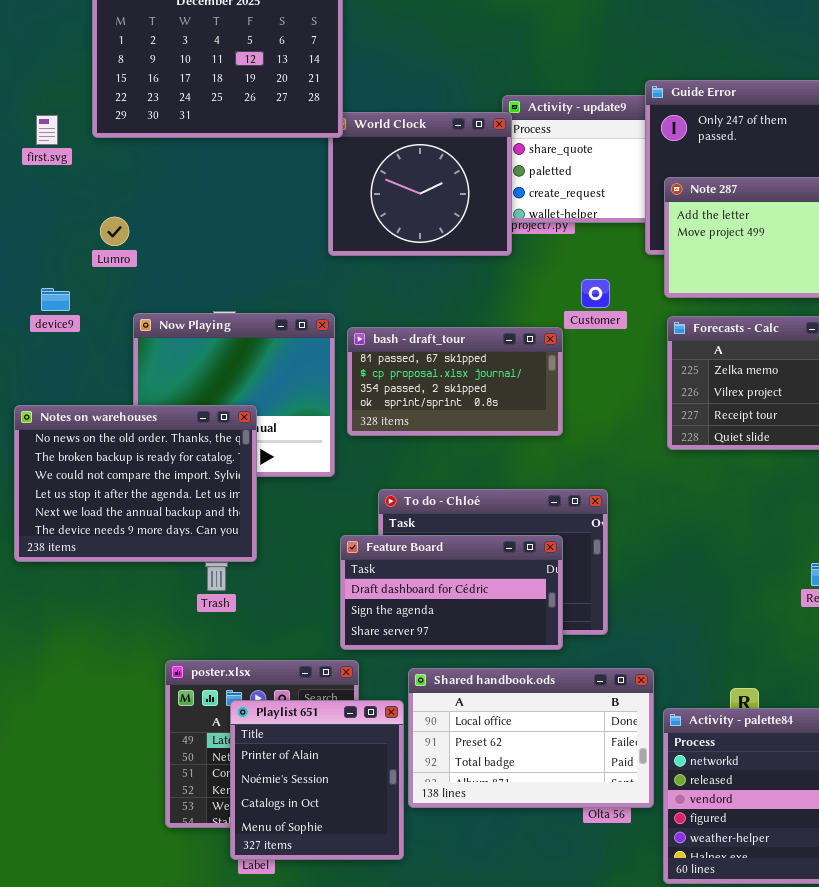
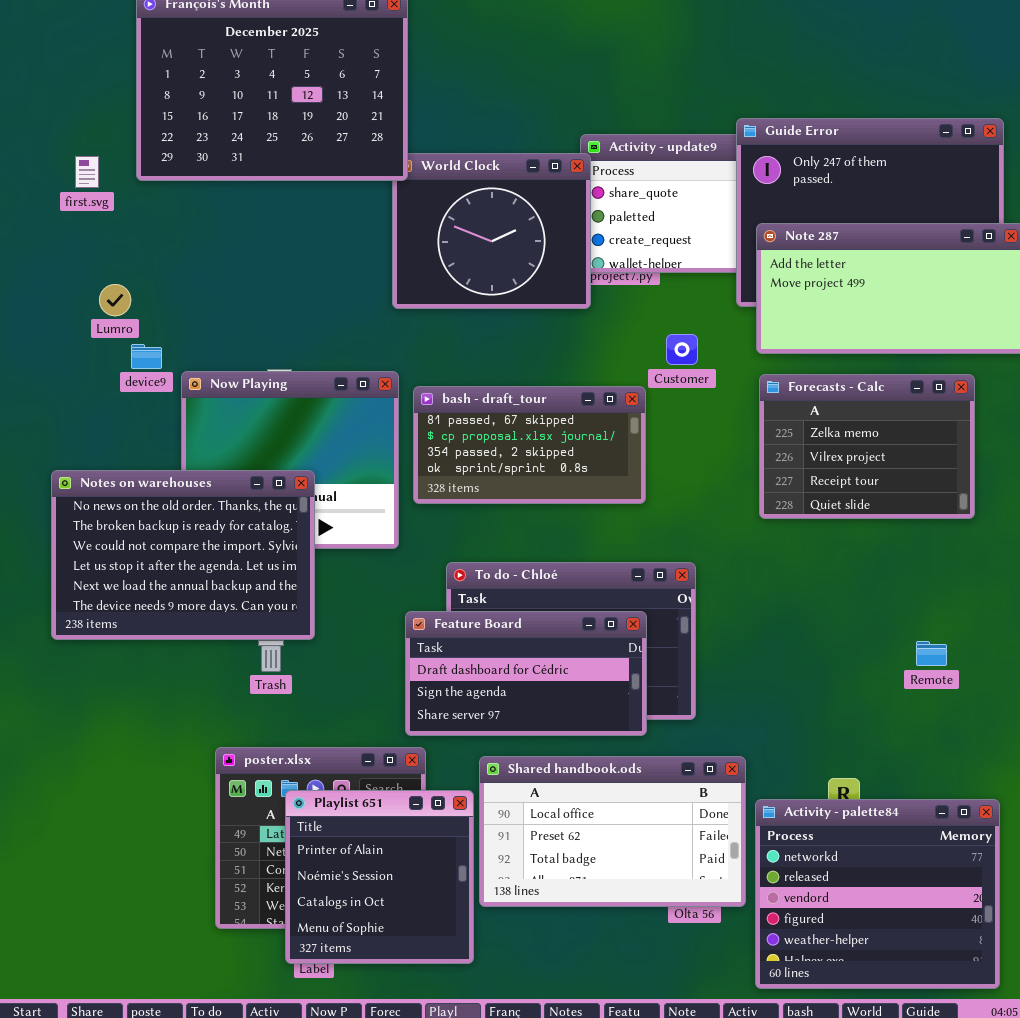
Lumro: [100,217,129,246] -> [99,284,131,316], moved
device9: [41,288,70,311] -> [131,344,162,369], moved

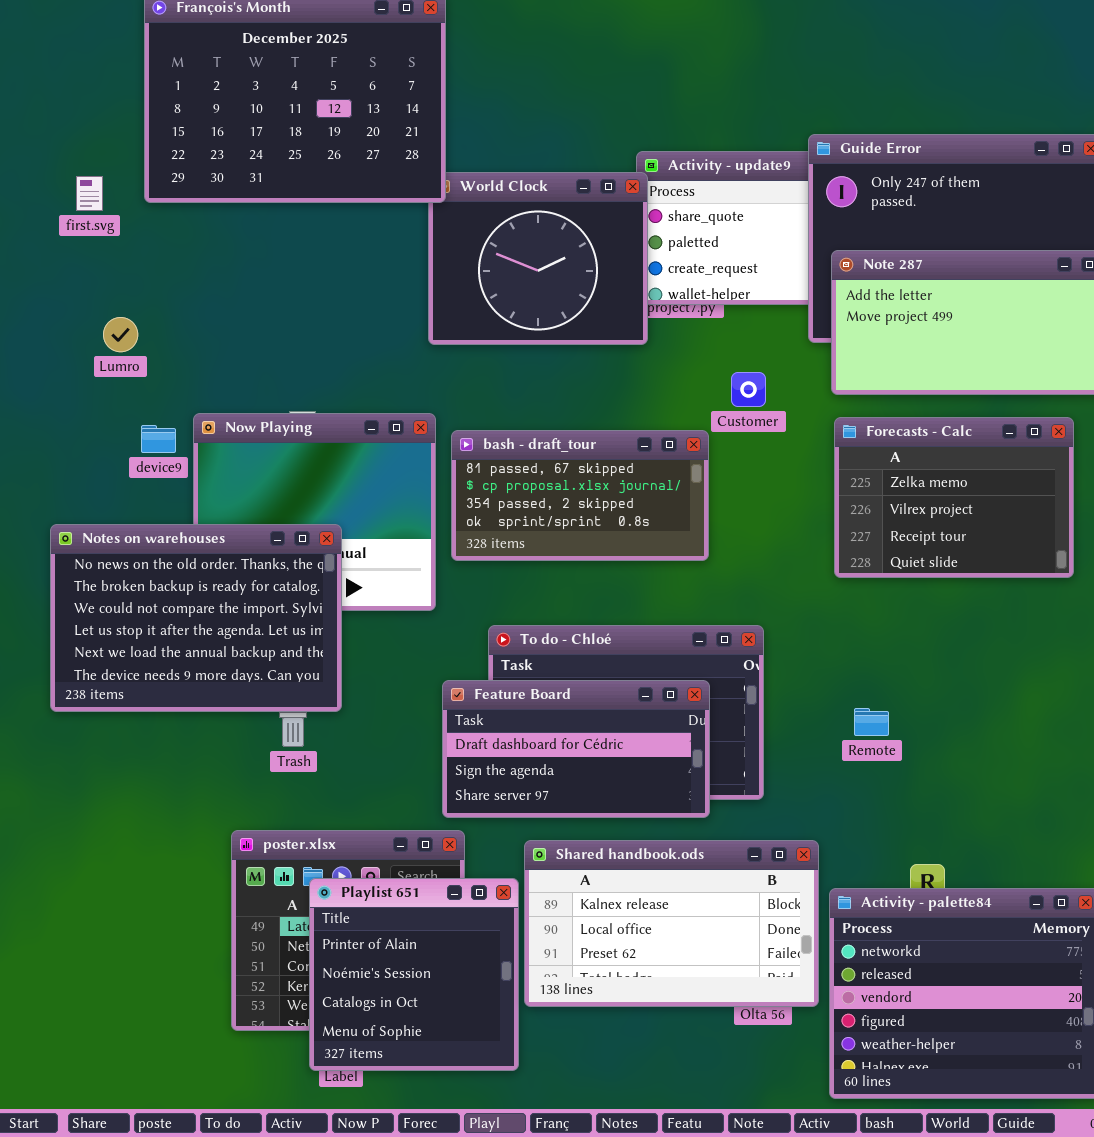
device9: [131,344,162,369] -> [141,425,176,453], moved
Remote: [916,641,947,666] -> [854,708,889,736], moved
Shared handbook.ods: [479,756,746,907] -> [524,840,819,1007], scrolled up 1 row

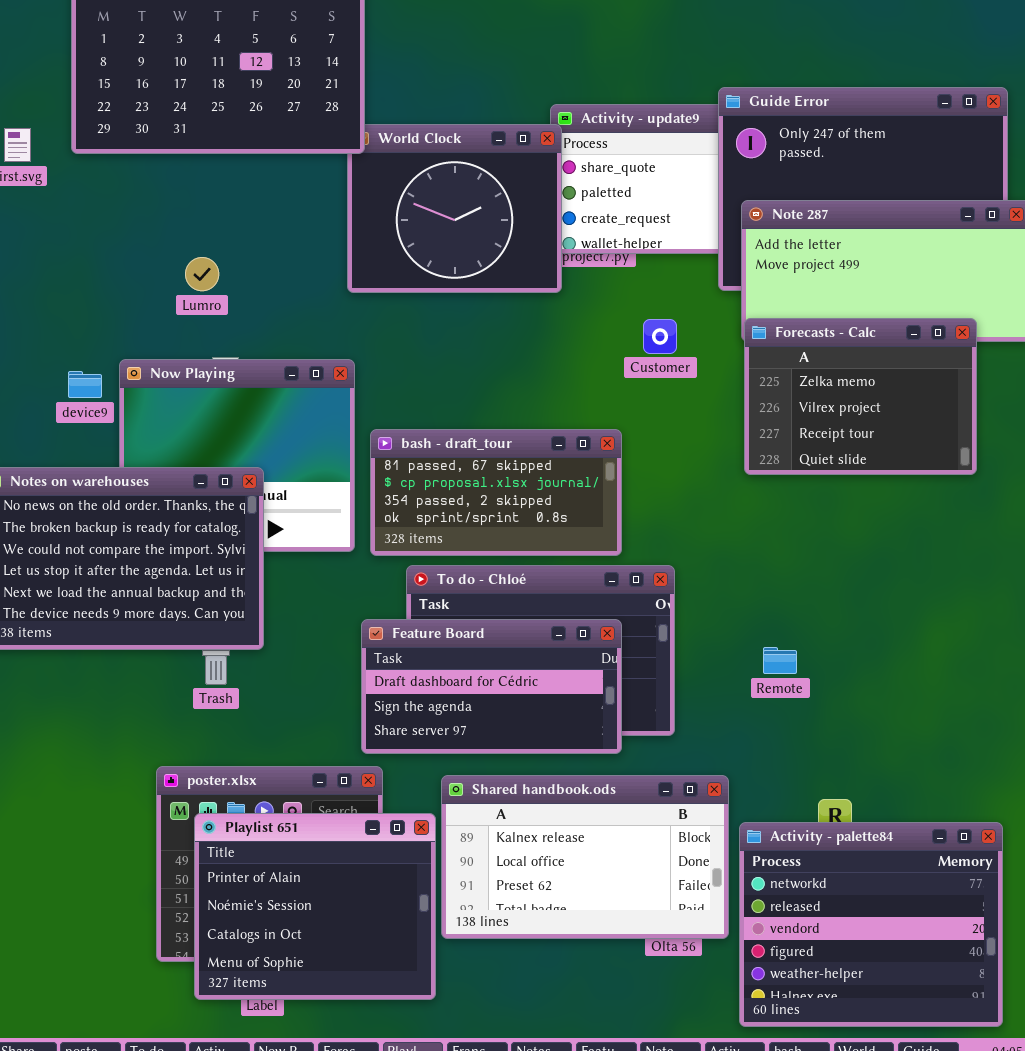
Lumro: [103,317,138,352] -> [185,257,219,291], moved
Forecasts - Calc: [834,417,1074,578] -> [744,318,977,475], moved
bash - draft_tour: [451,430,709,561] -> [370,429,622,556], moved
Playlist 651: [309,878,519,1071] -> [194,813,436,1000], resized

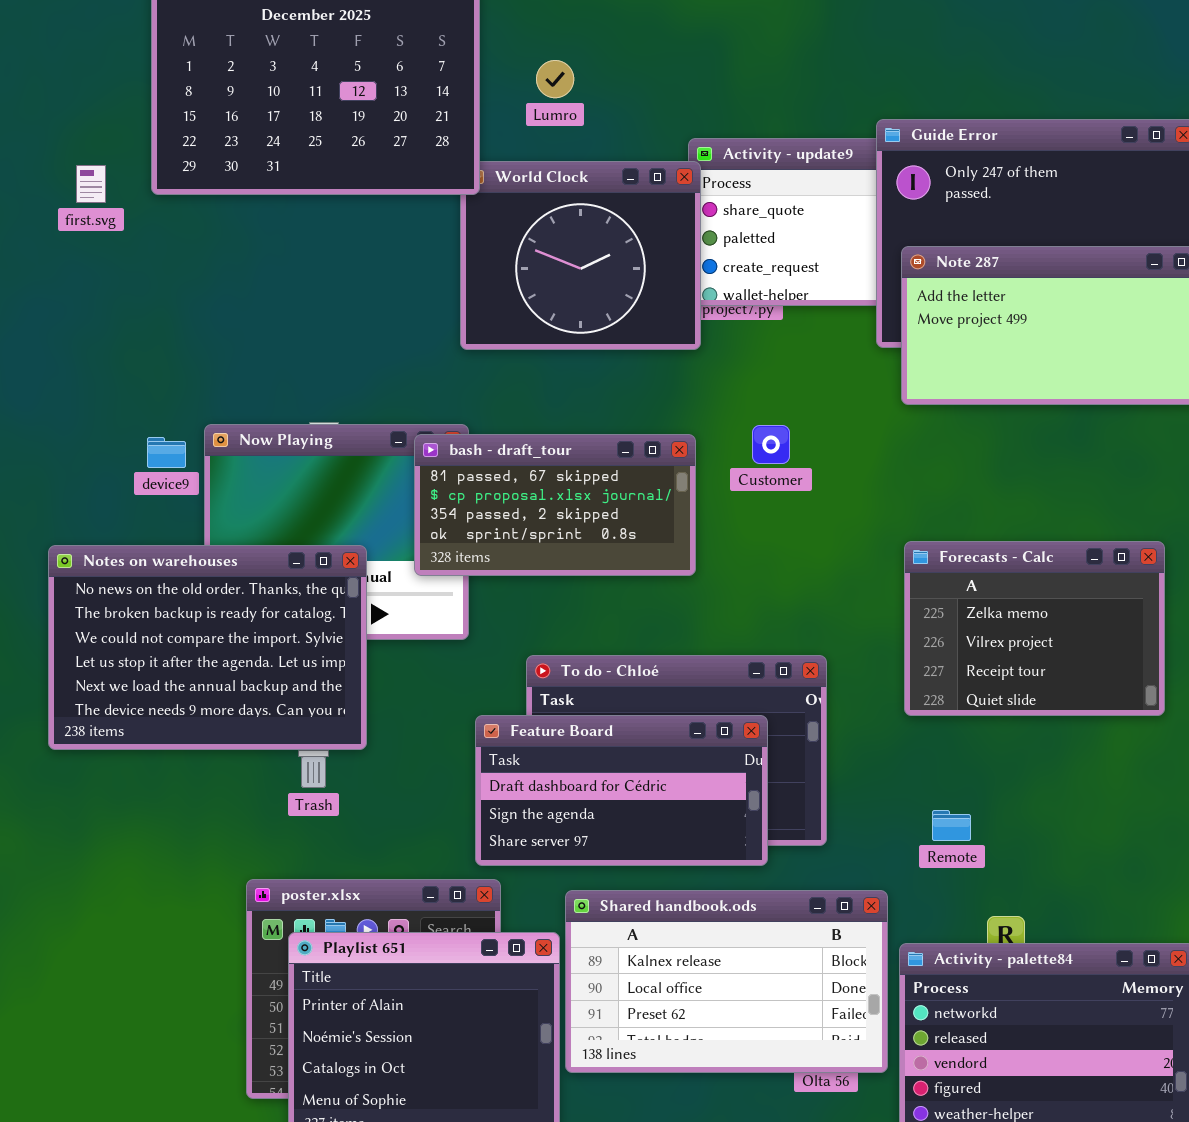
Lumro: [185,257,219,291] -> [536,60,574,98], moved
Forecasts - Calc: [744,318,977,475] -> [904,541,1165,716], moved
Customer: [643,319,677,354] -> [752,425,790,464], moved
bash - draft_tour: [370,429,622,556] -> [414,434,696,576], moved
Remote: [763,647,797,674] -> [932,810,971,841], moved

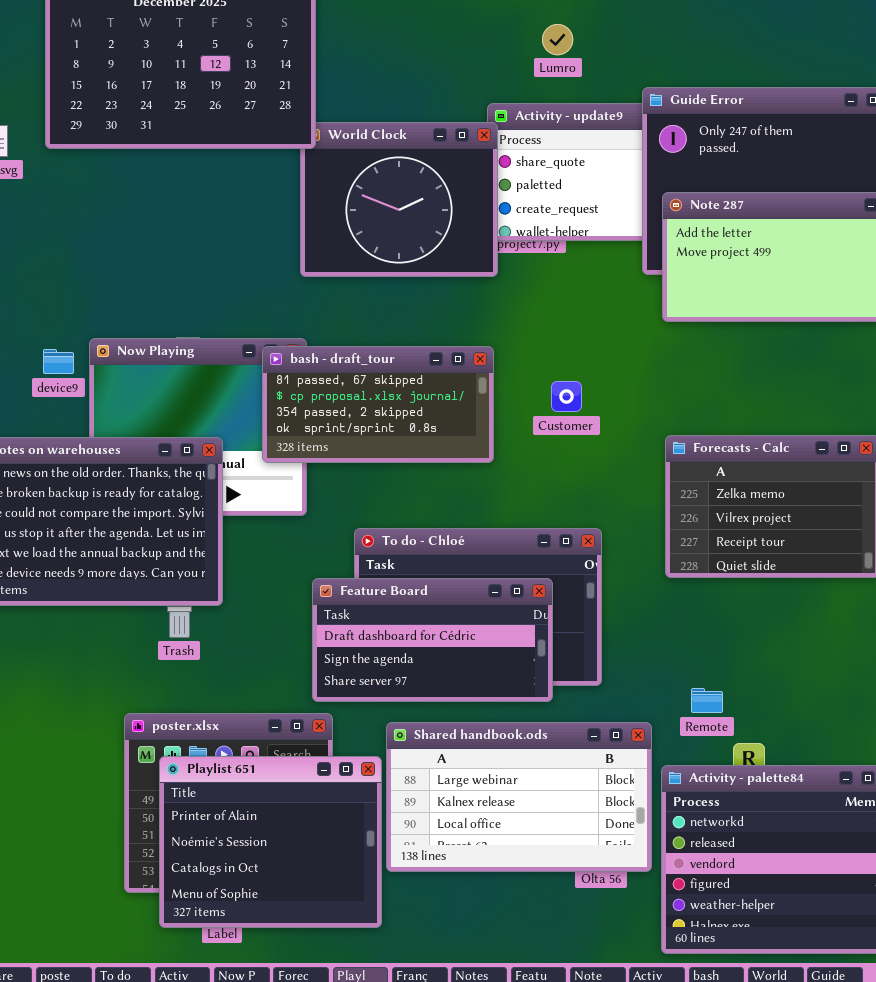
Lumro: [536,60,574,98] -> [542,24,573,55], moved
Customer: [752,425,790,464] -> [551,381,582,412], moved
Remote: [932,810,971,841] -> [691,688,723,713], moved
Shared handbook.ods: [565,890,888,1073] -> [386,722,652,872], scrolled up 1 row

